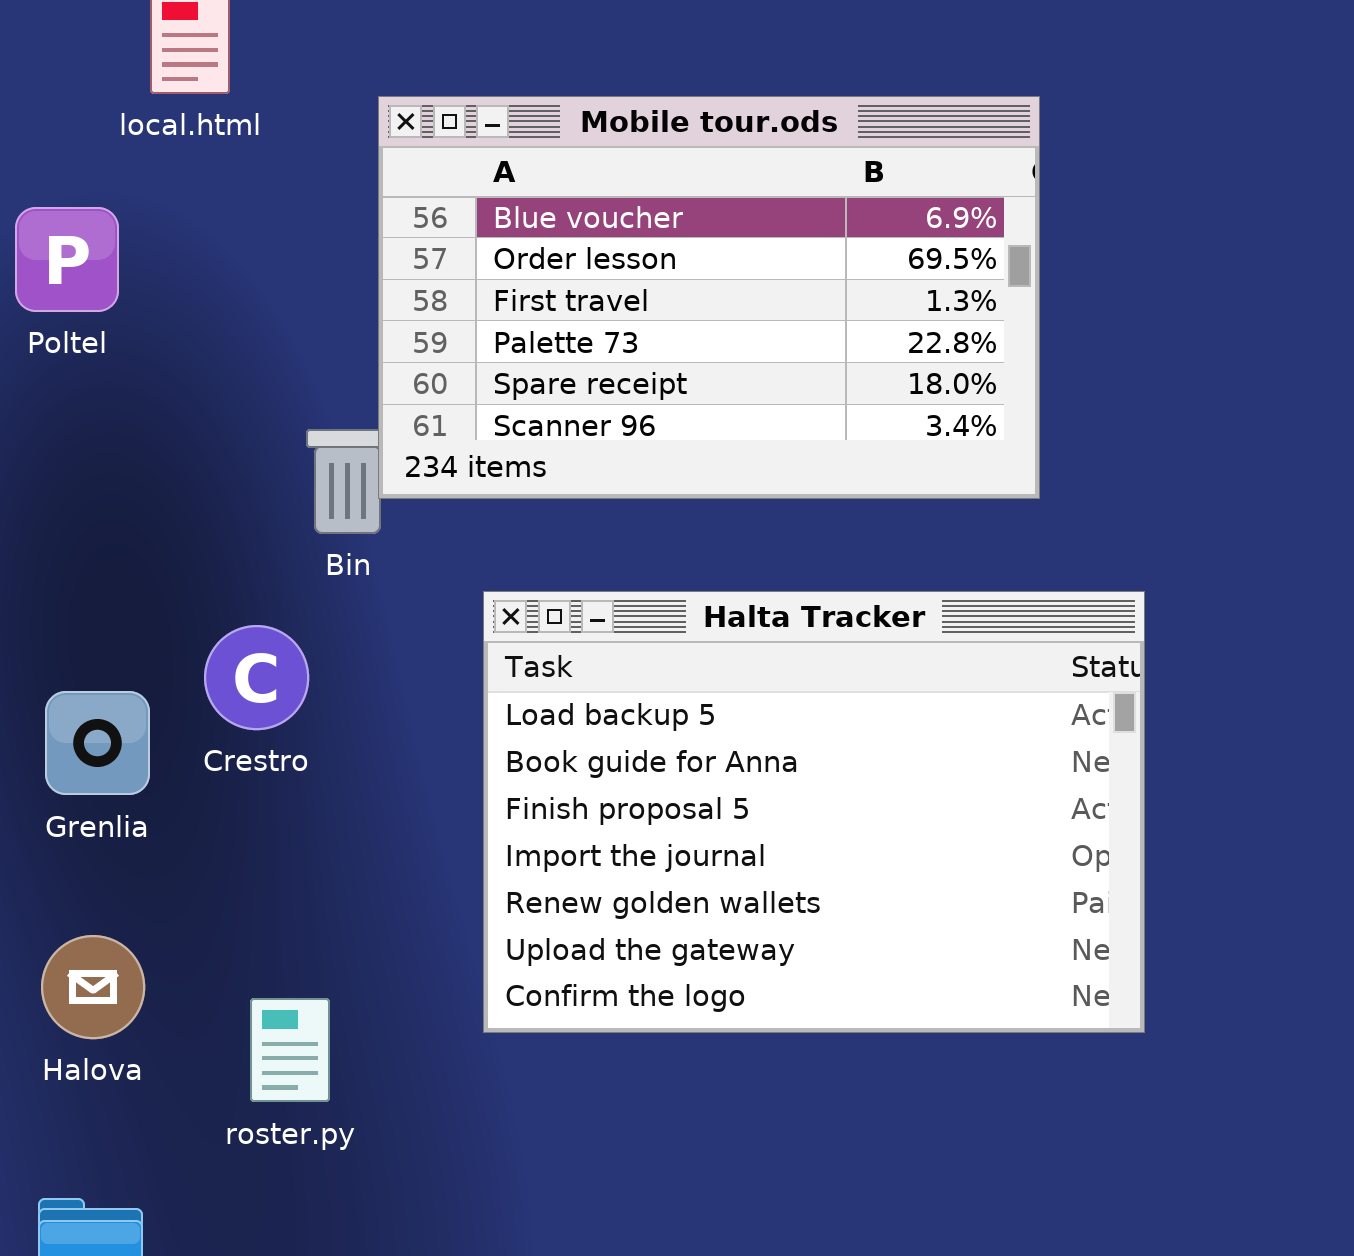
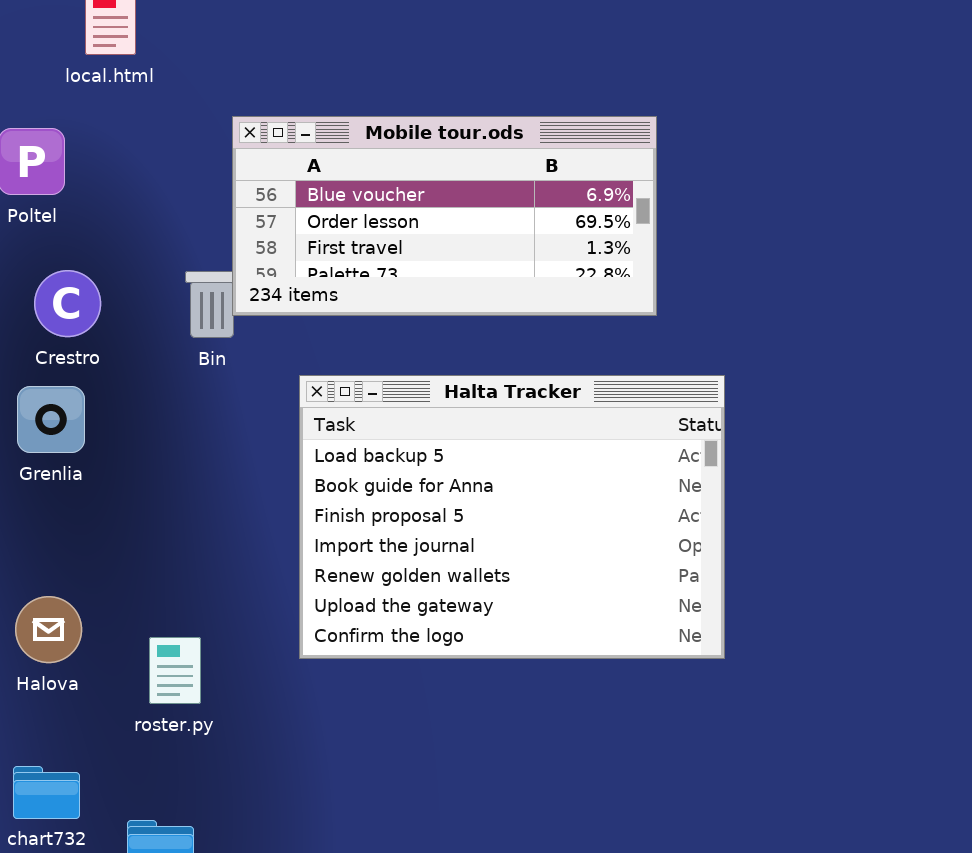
Mobile tour.ods: [378,96,1040,499] -> [232,116,657,316], resized
Crestro: [204,625,309,730] -> [34,270,101,337], moved
Grenlia: [45,691,150,795] -> [17,386,85,453], moved

